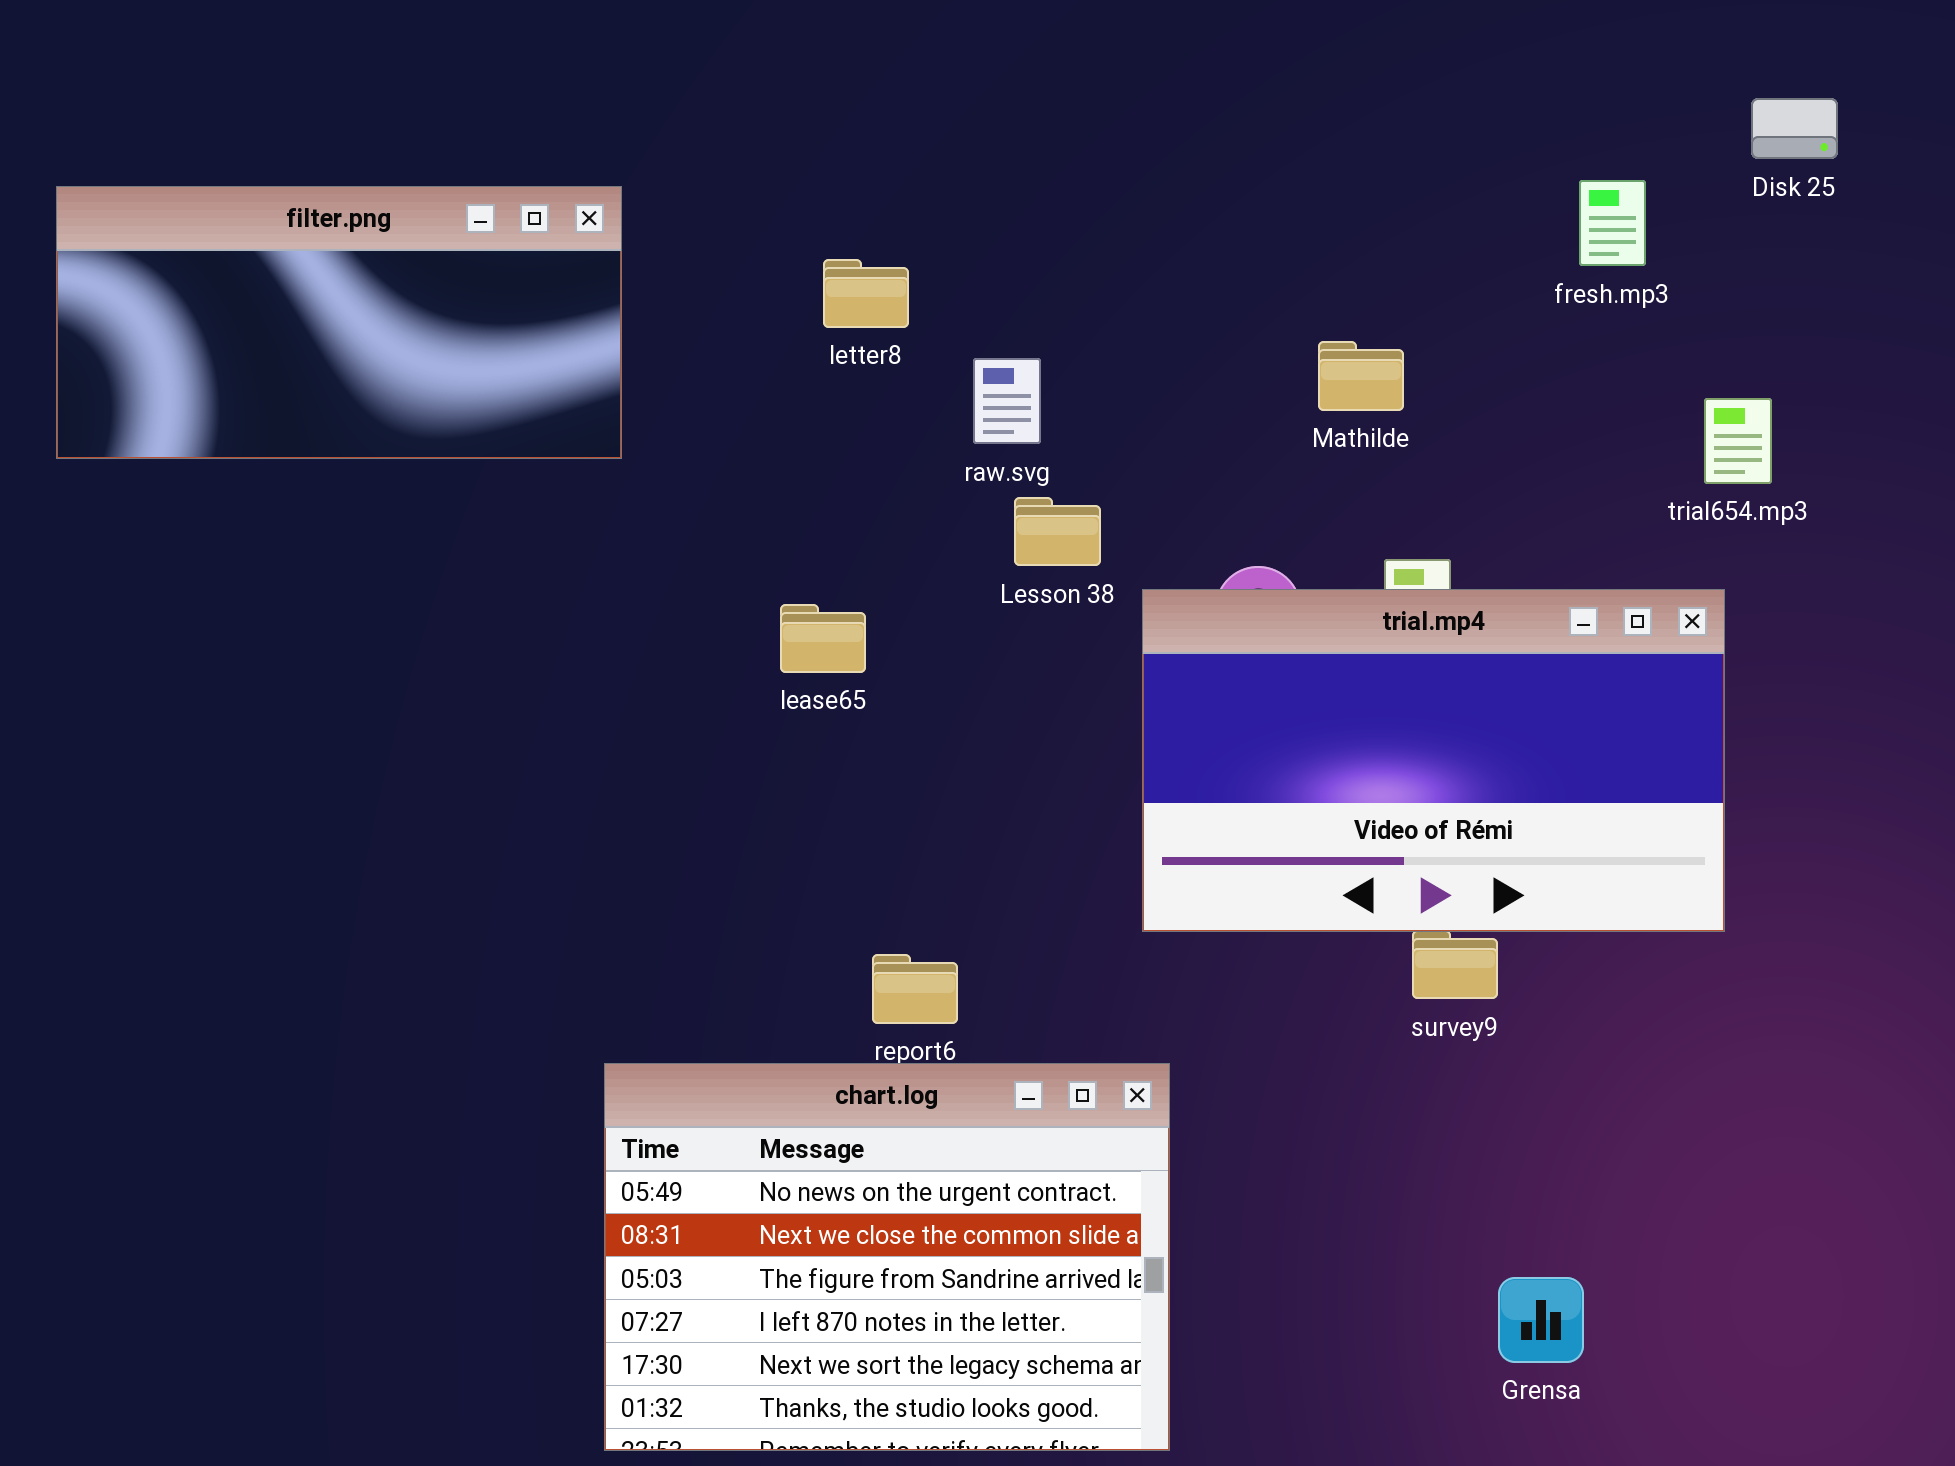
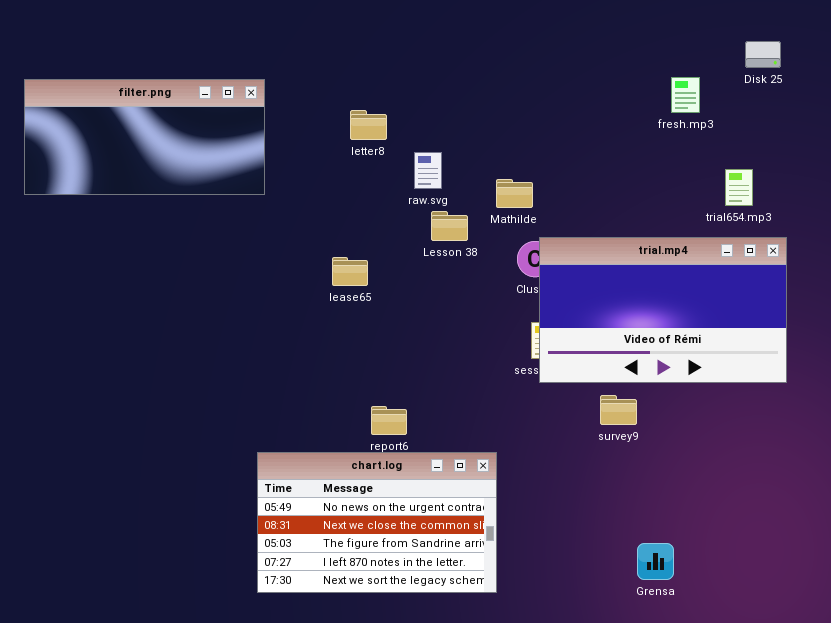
Mathilde: [1318,341,1404,411] -> [496,179,533,208], moved
trial.mp4: [1142,589,1725,932] -> [539,237,787,383], moved
chart.log: [604,1063,1170,1451] -> [257,452,497,593], resized

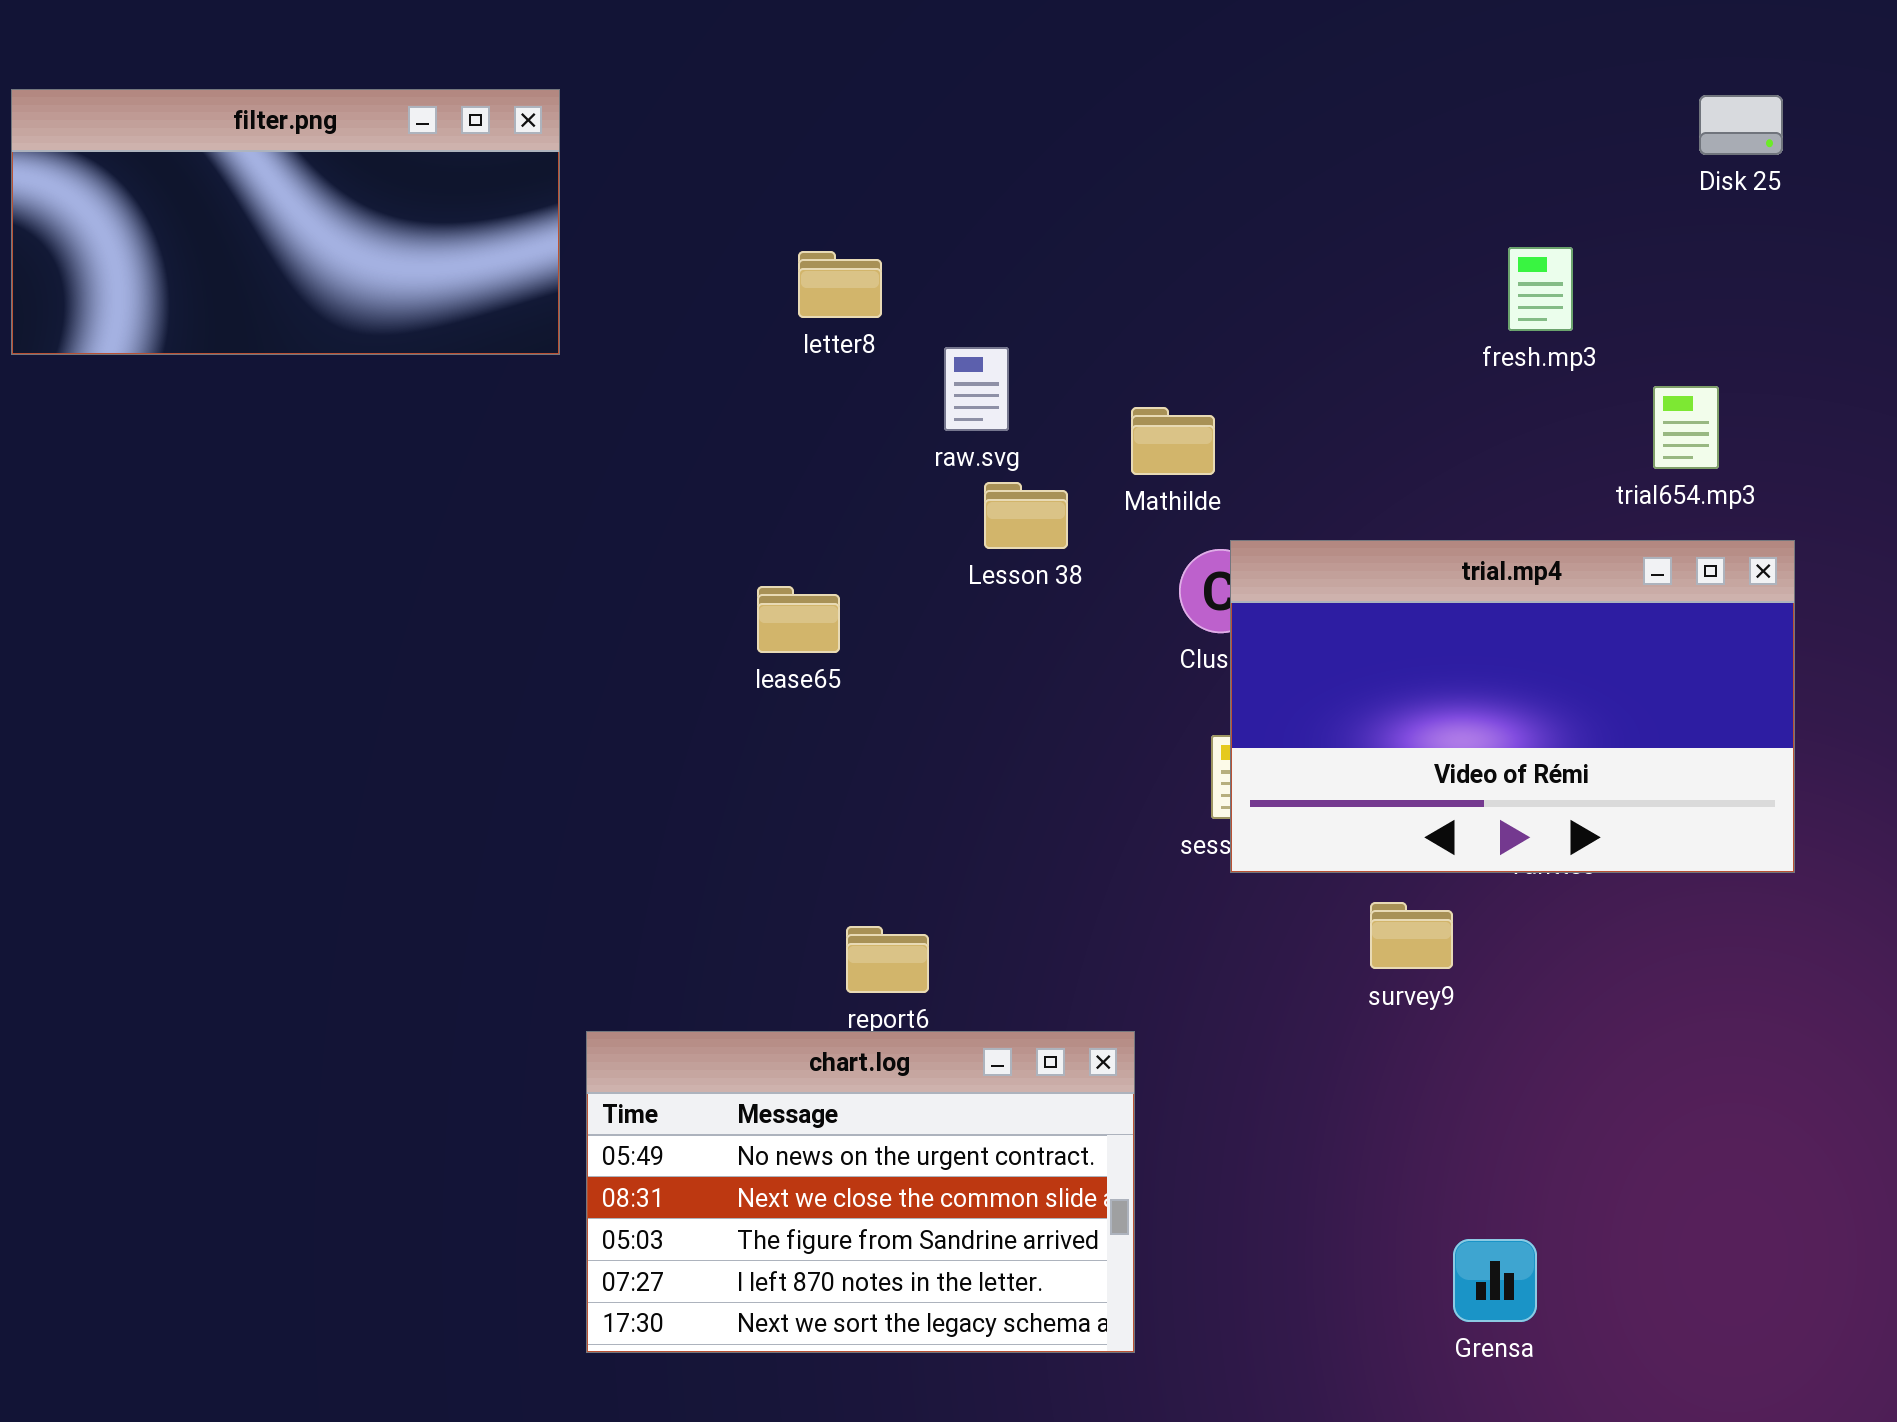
fresh.mp3: [671,77,700,113] -> [1508,247,1573,331], moved
filter.png: [24,79,265,195] -> [11,89,560,355], moved

